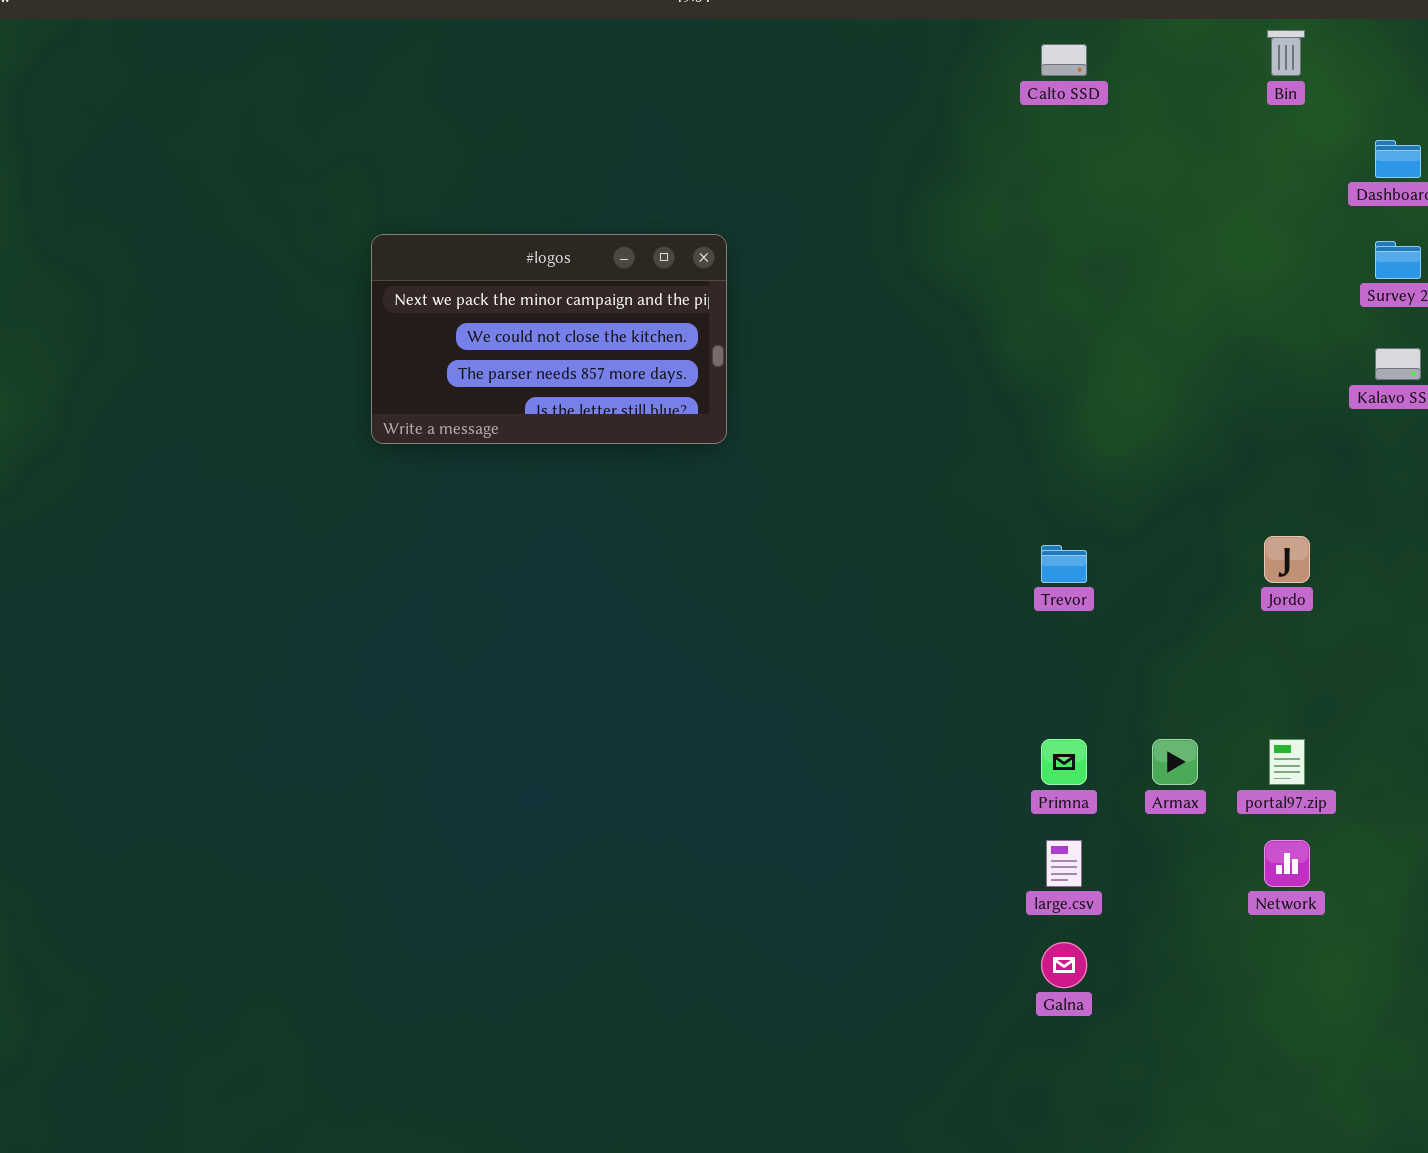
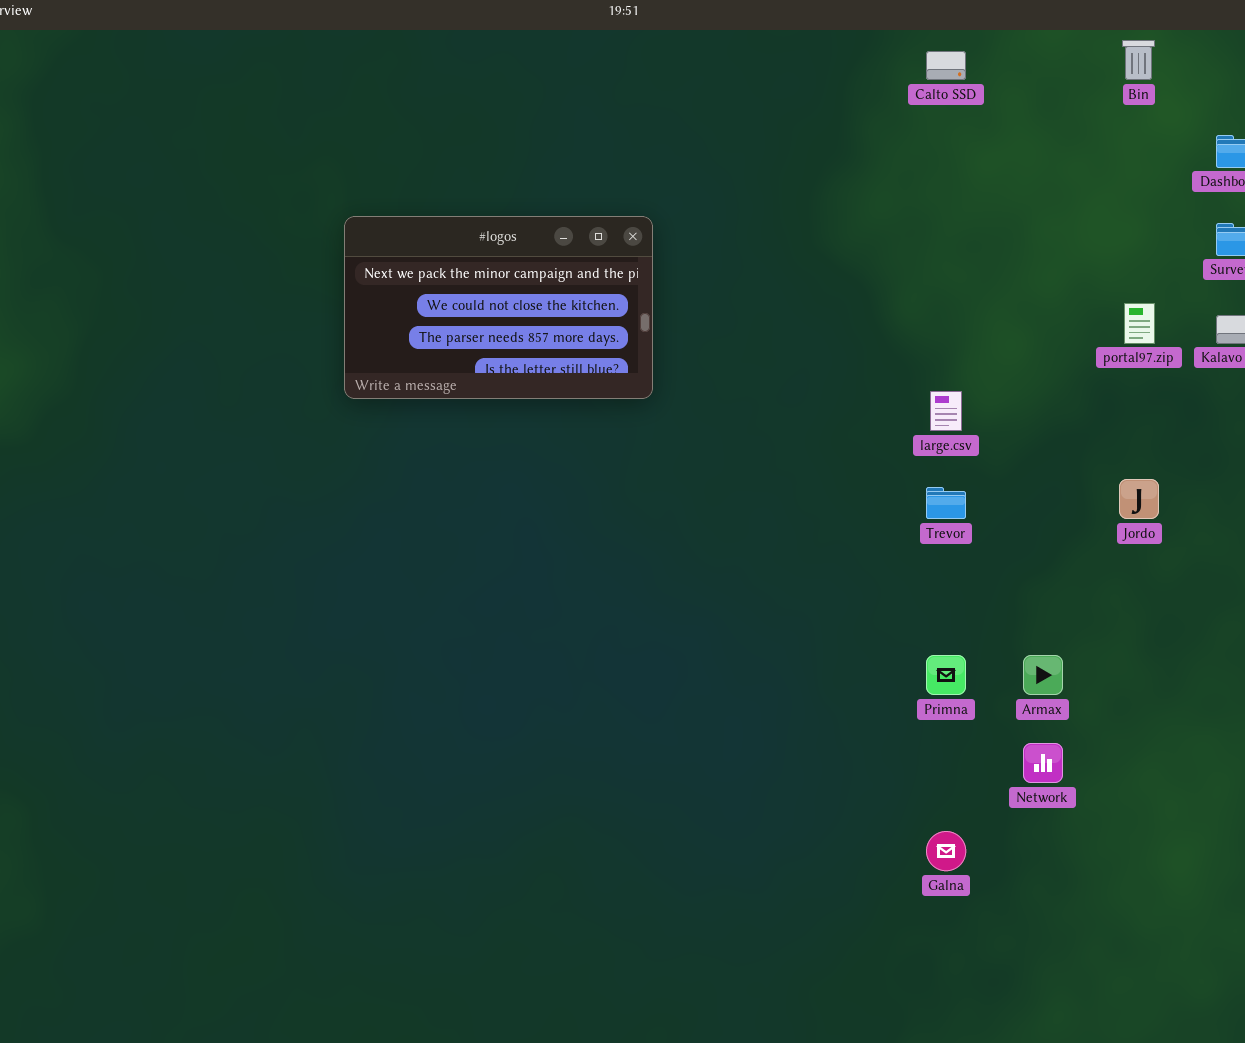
portal97.zip: [1269,739,1305,785] -> [1124,303,1155,344], moved
large.csv: [1046,840,1082,887] -> [930,391,962,431], moved
Network: [1264,840,1310,887] -> [1023,743,1063,783], moved

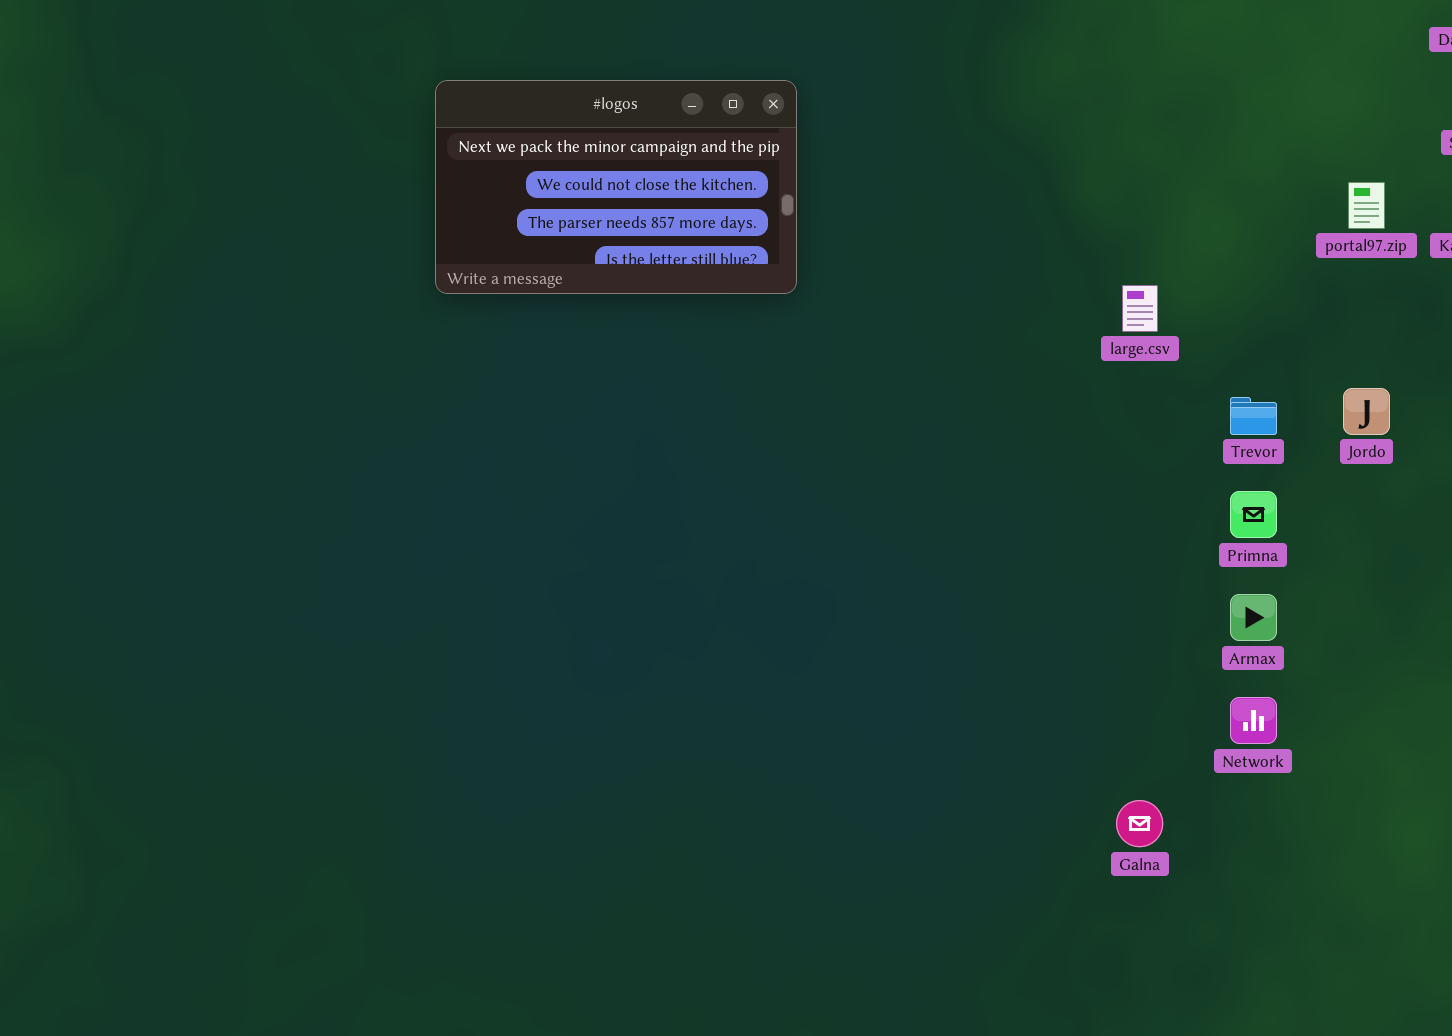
Trevor: [926,487,966,519] -> [1230,397,1277,435], moved
Primna: [926,655,966,695] -> [1230,491,1277,538], moved

